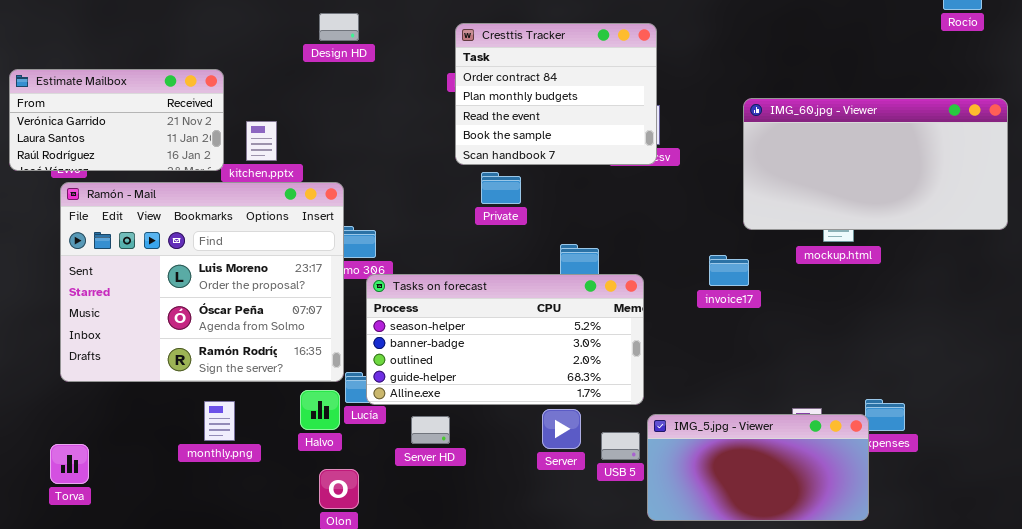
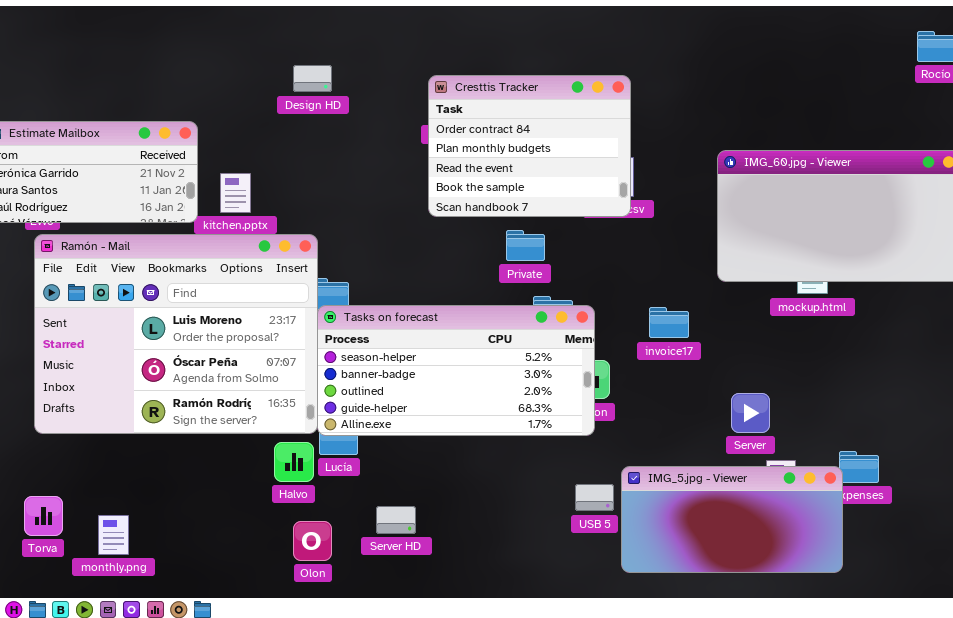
Private: [481,172,521,204] -> [506,230,545,261], moved
invoice17: [709,255,749,286] -> [649,307,689,338], moved
Tasks on forecast: [366,274,644,405] -> [317,305,595,436], moved
monthly.png: [204,401,235,441] -> [98,515,129,555], moved
Server: [542,409,581,449] -> [731,393,770,433], moved
Server HD: [411,416,450,444] -> [376,506,416,534], moved

